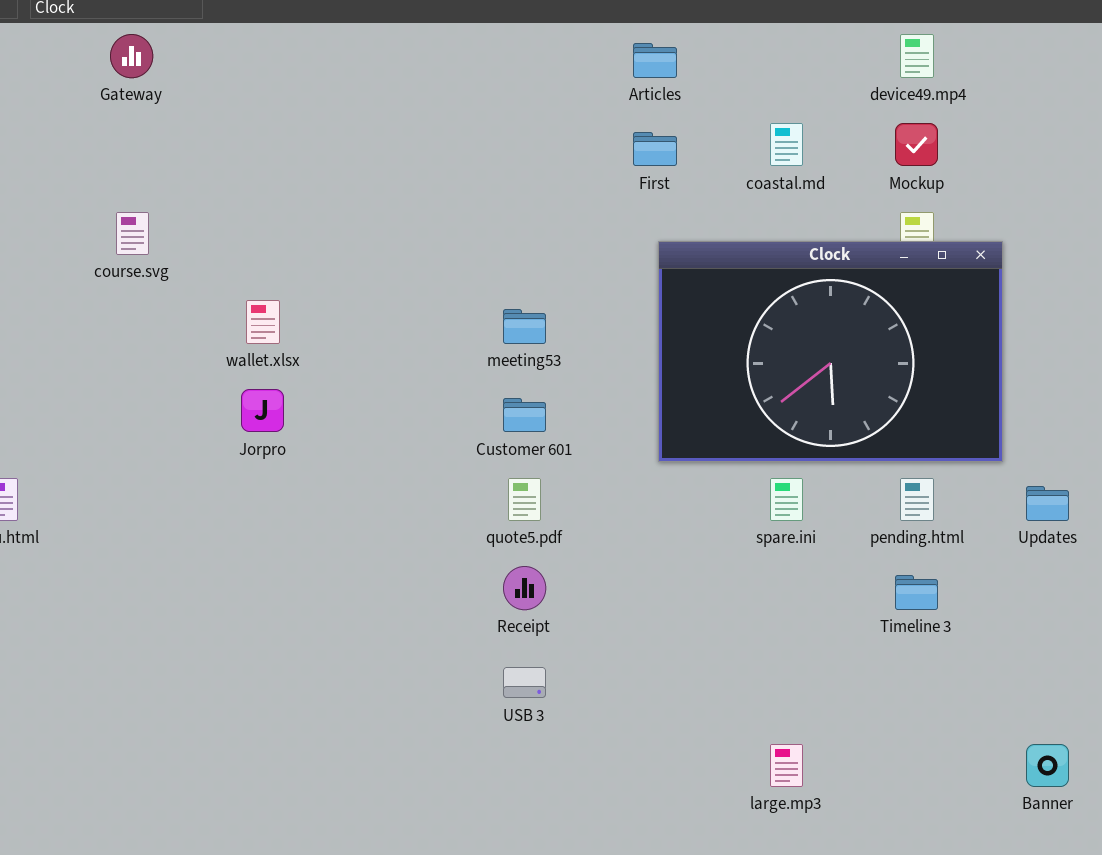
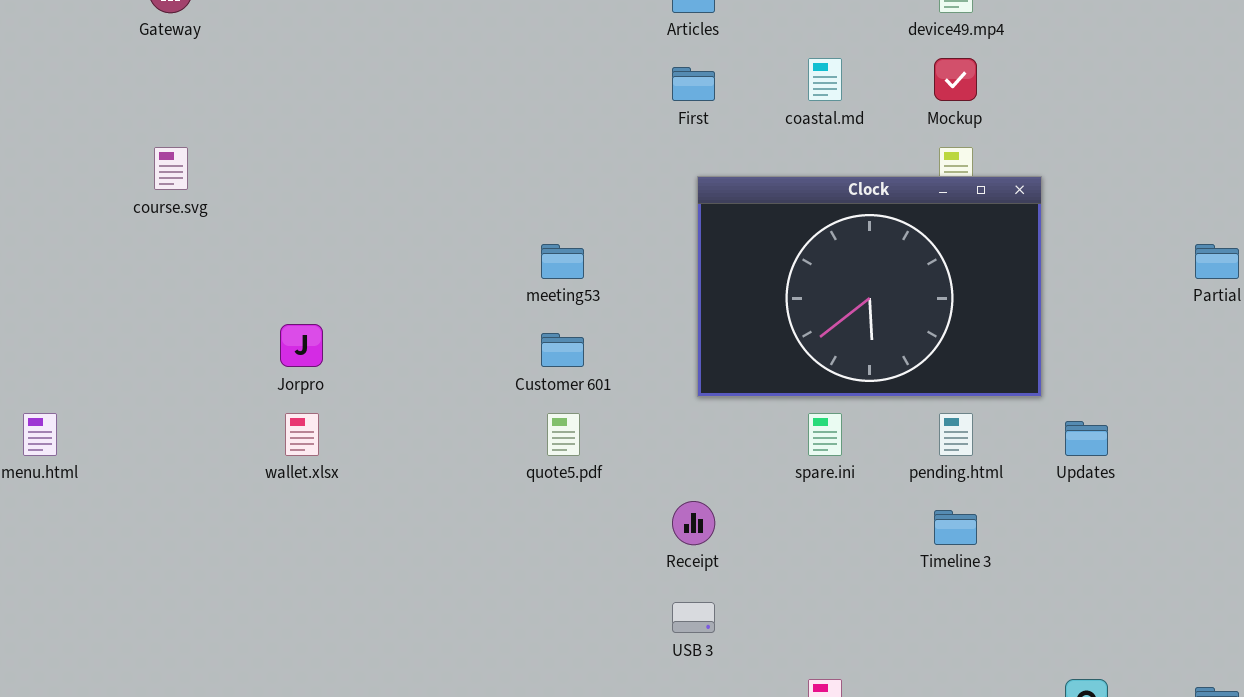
wallet.xlsx: [246,300,280,344] -> [285,413,319,456], moved
Receipt: [503,566,546,610] -> [672,501,715,545], moved
USB 3: [503,667,546,698] -> [672,602,715,633], moved

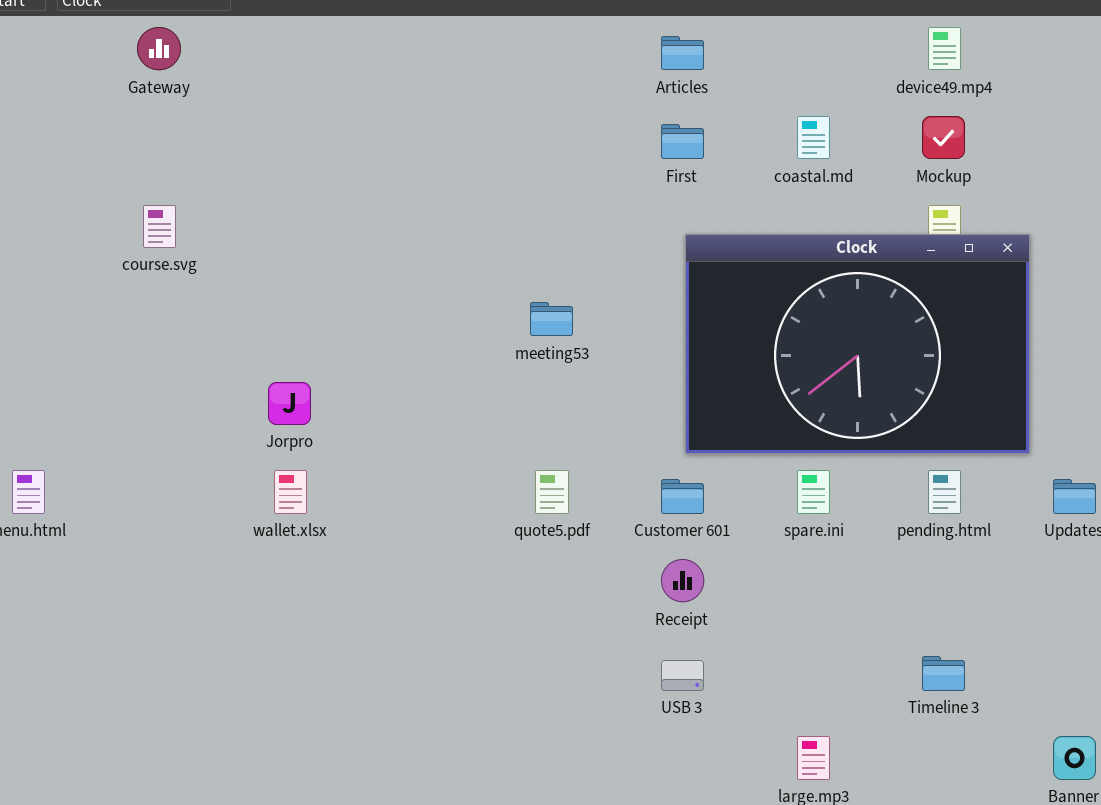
Customer 601: [541,333,584,367] -> [661,479,704,514], moved
Timeline 3: [934,510,977,545] -> [922,656,965,691], moved

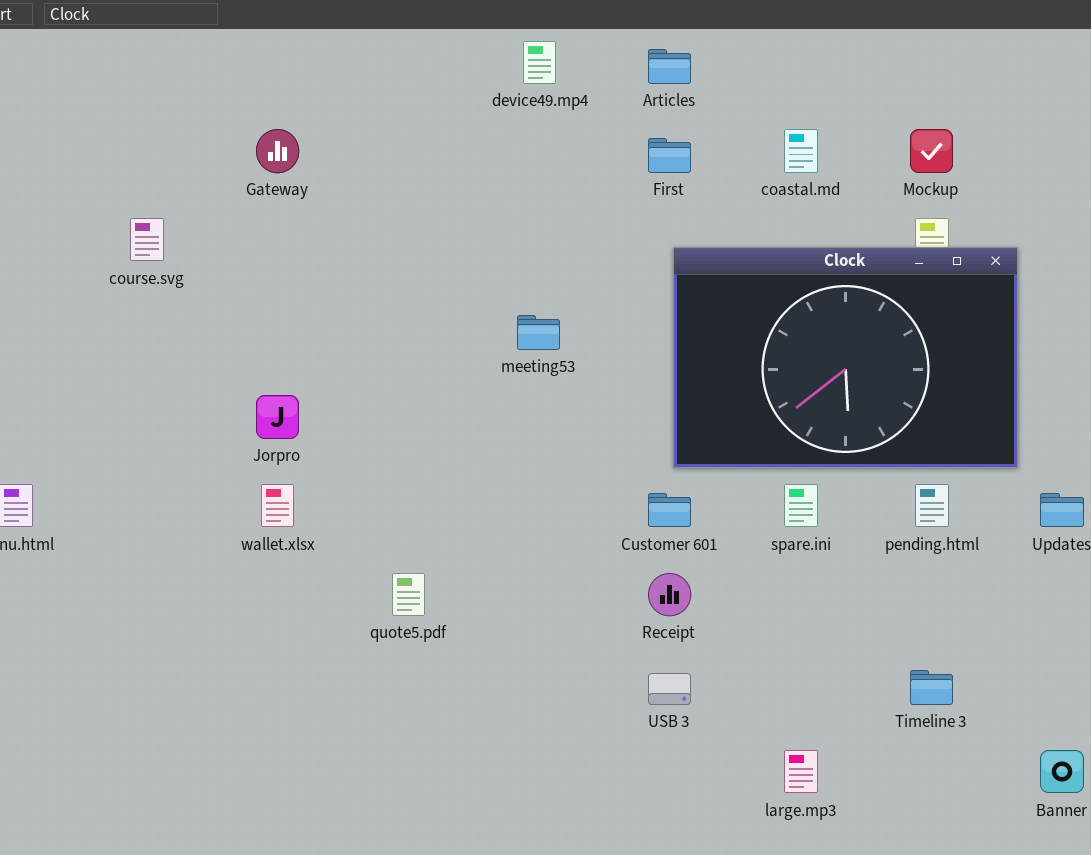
Gateway: [137,27,181,70] -> [256,129,299,173], moved
device49.mp4: [928,27,961,70] -> [523,41,556,84], moved
quote5.pdf: [535,470,569,514] -> [392,573,425,616], moved

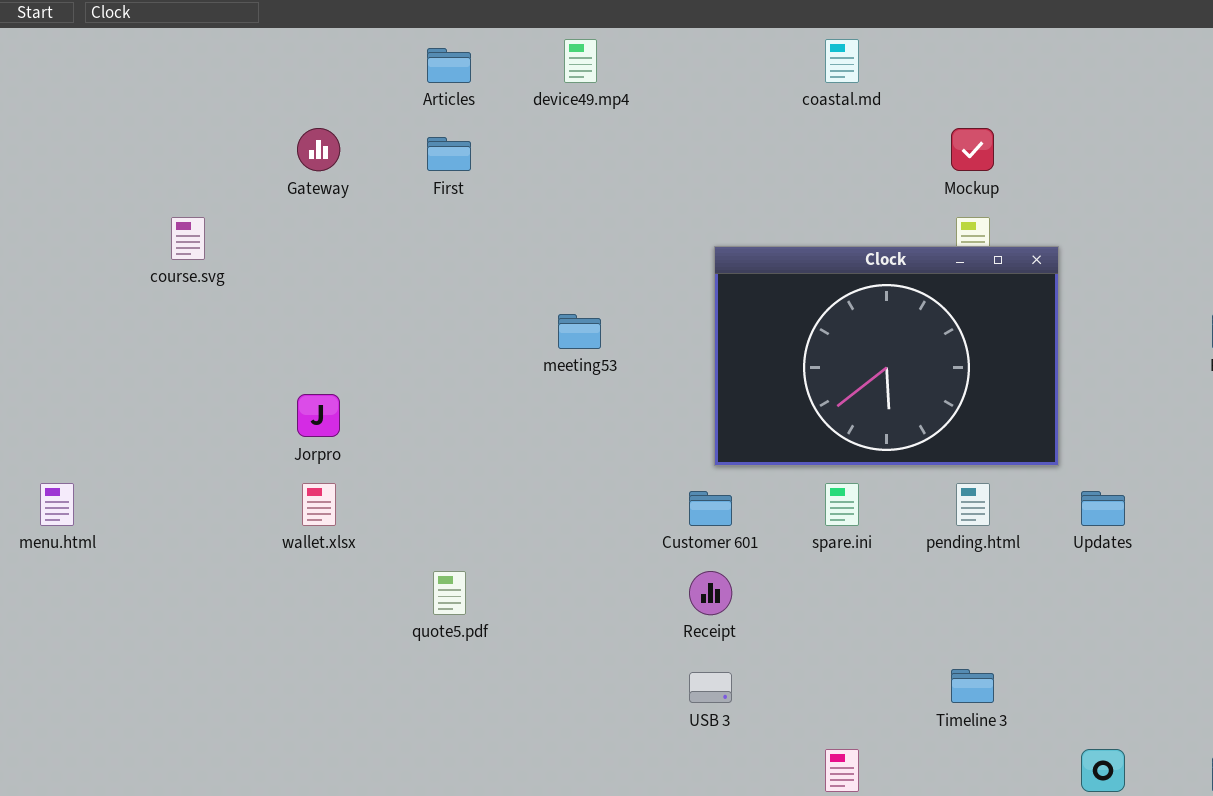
Articles: [648,49,691,84] -> [427,48,471,83], moved
coastal.md: [784,129,818,173] -> [825,39,859,83], moved
First: [648,138,691,173] -> [427,137,471,171], moved

